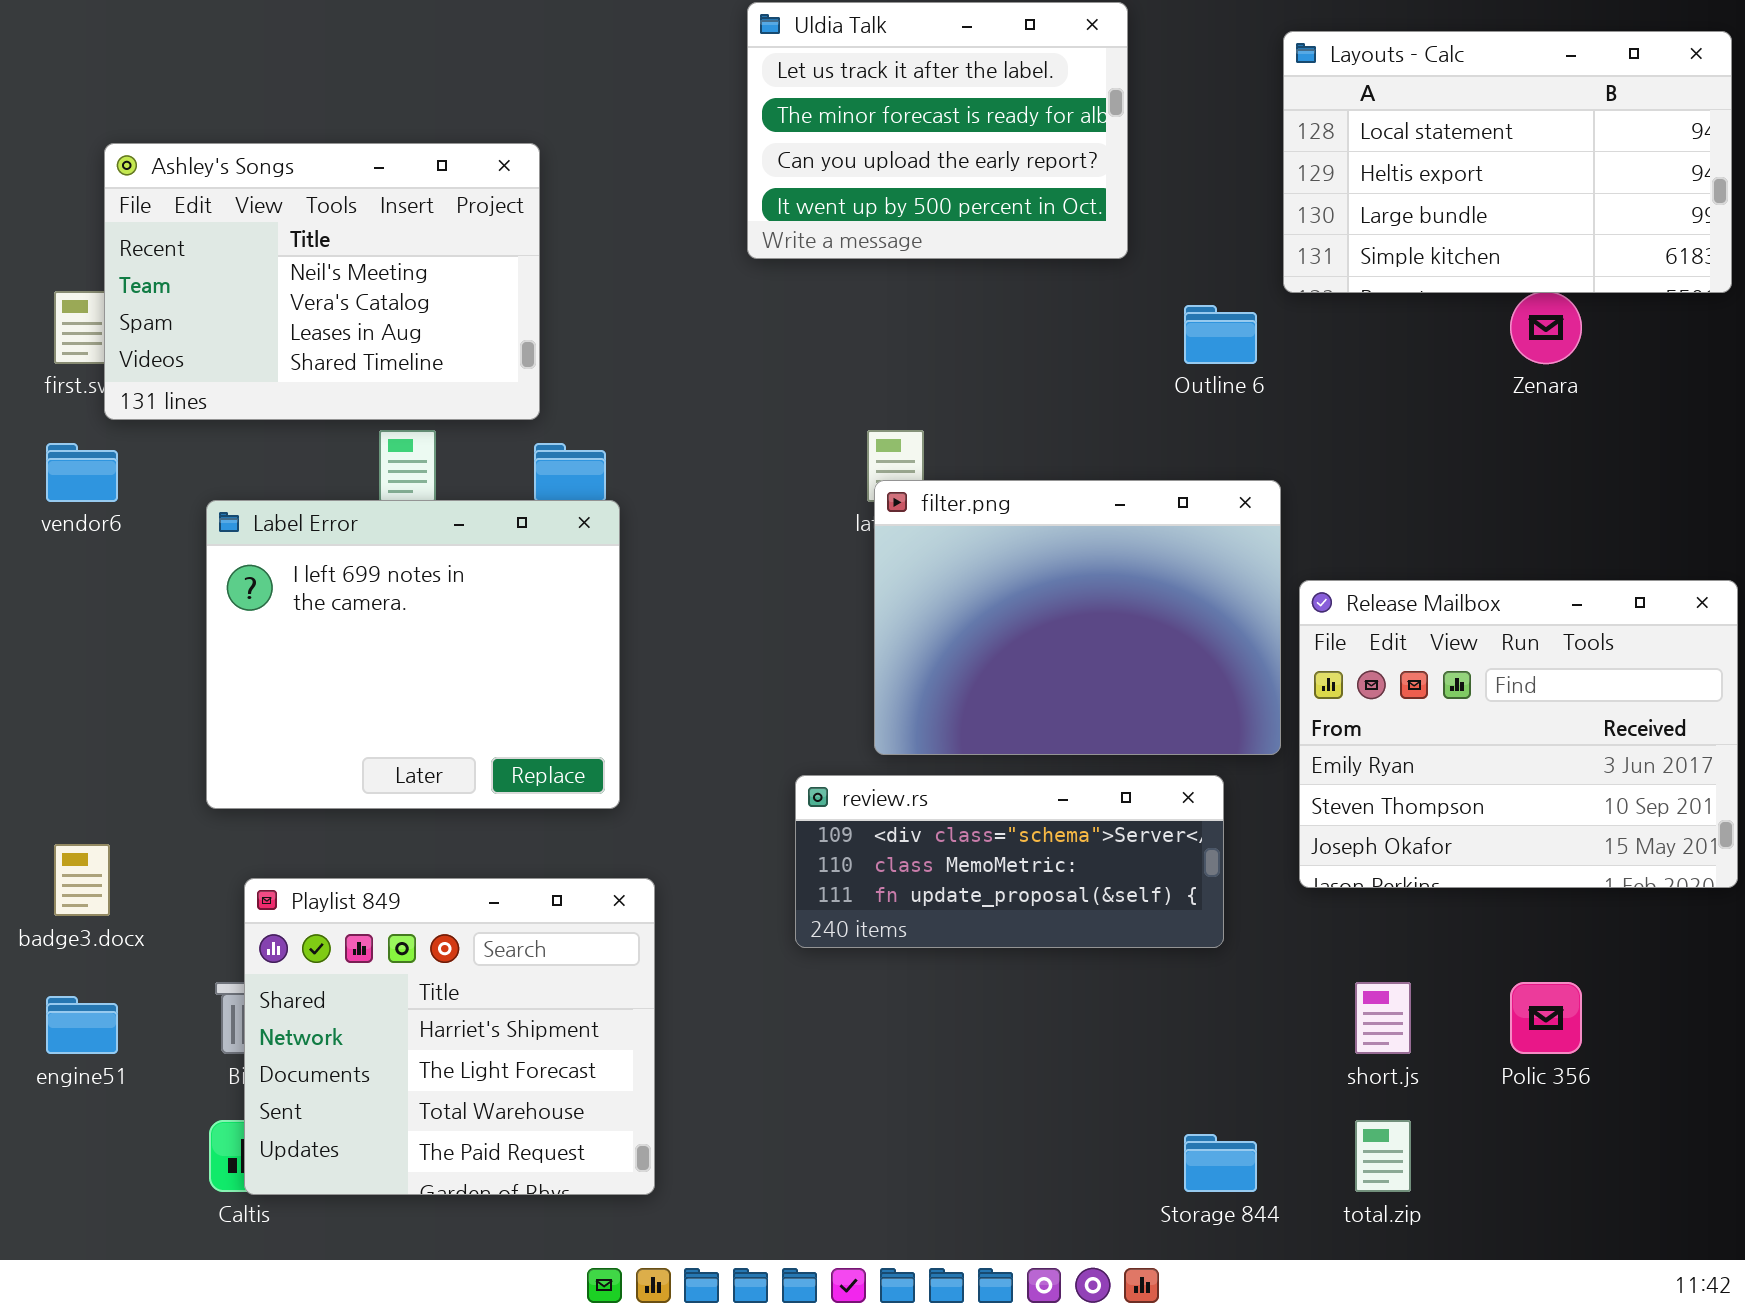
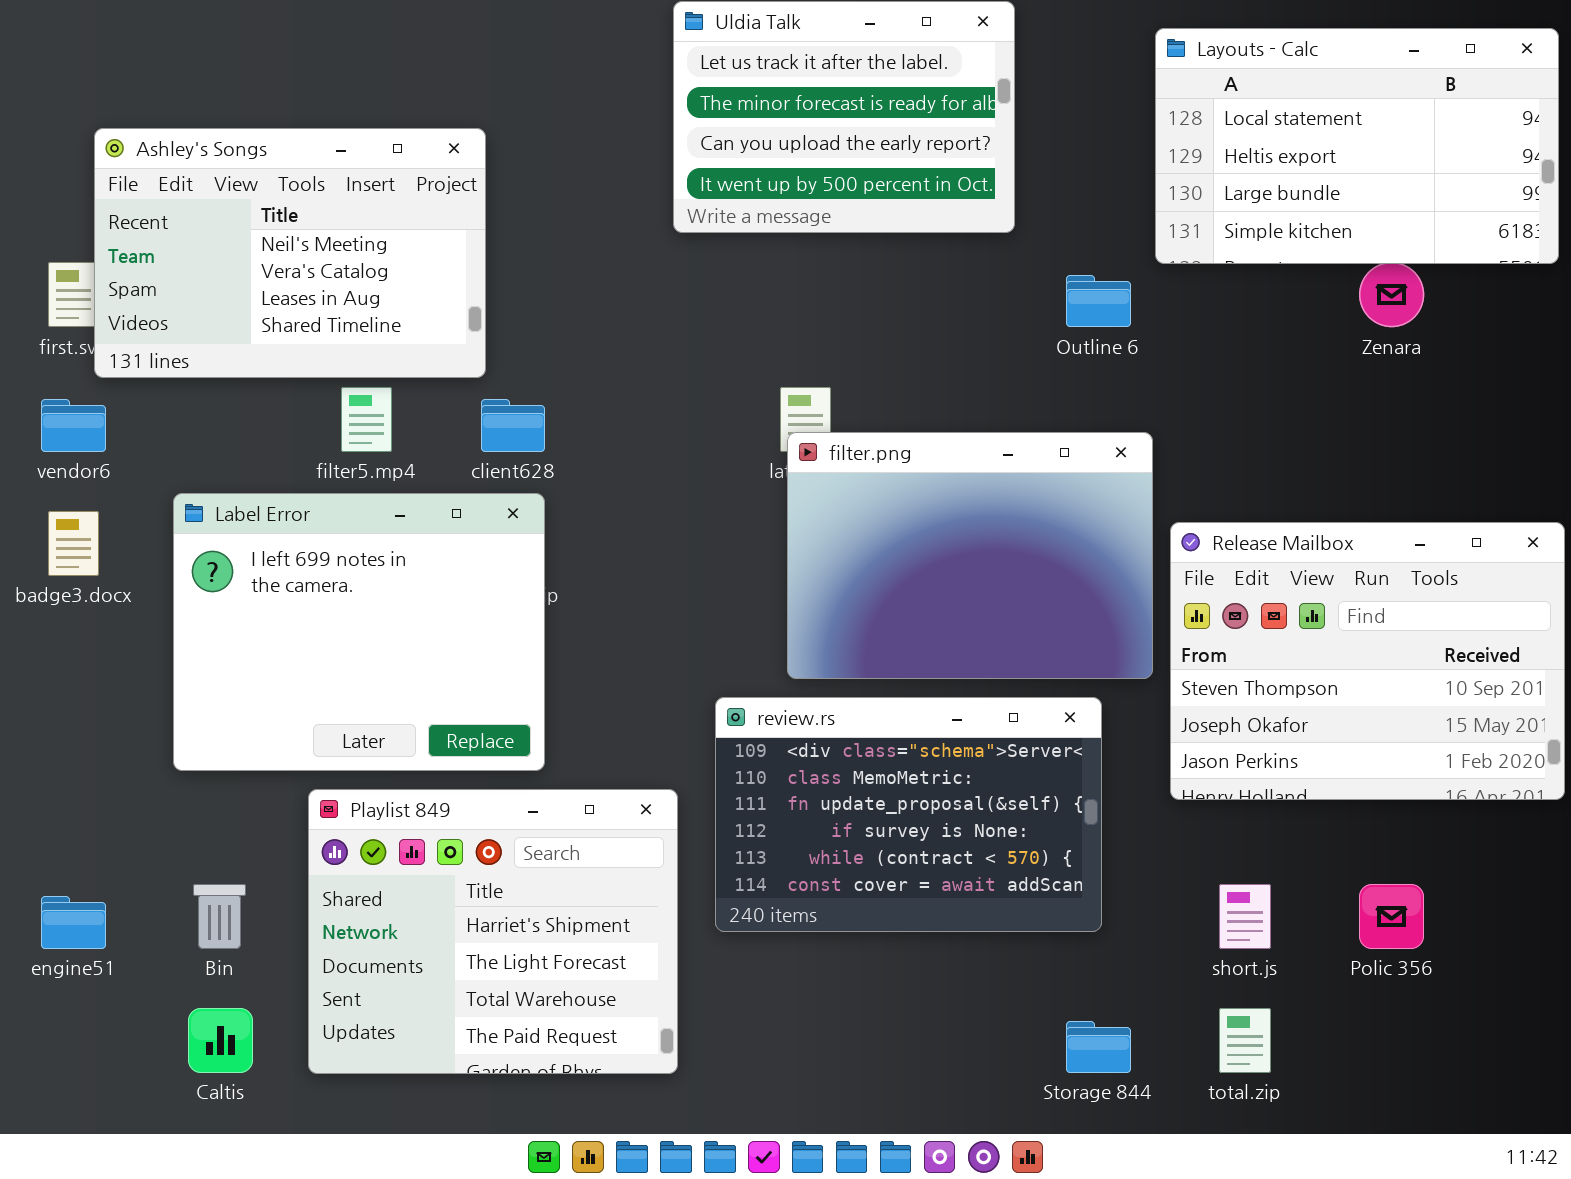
Label Error: [206,500,620,809] -> [173,493,545,771], moved
Release Mailbox: [1299,580,1738,888] -> [1170,522,1565,800], scrolled down 1 row
review.rs: [795,775,1224,948] -> [715,697,1102,932], resized
badge3.docx: [54,844,110,916] -> [48,511,99,576], moved
Playlist 849: [244,878,655,1195] -> [308,789,678,1074], moved

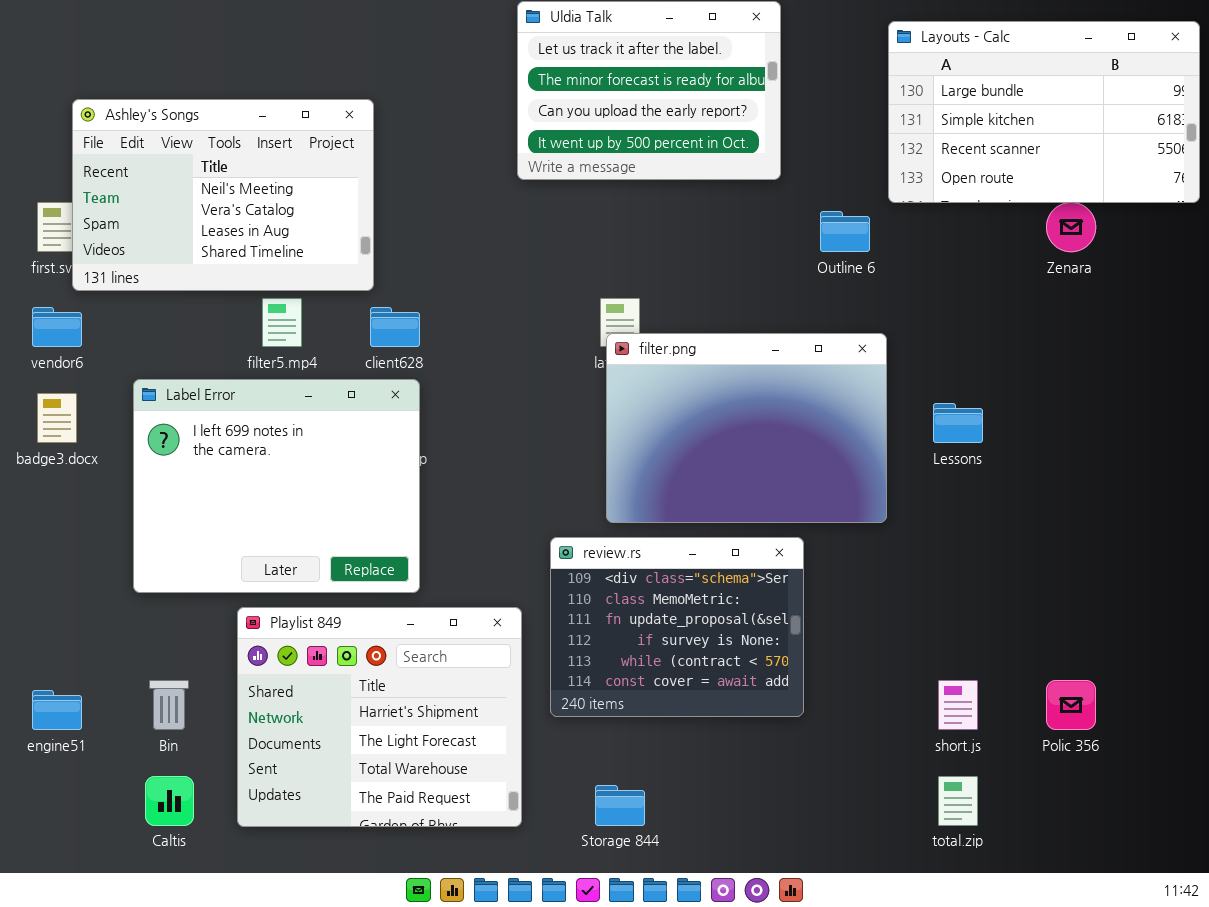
Layouts - Calc: [1155,28,1559,264] -> [888,21,1200,203], scrolled down 2 rows
Release Mailbox: [1170,522,1565,800] -> none, closed
review.rs: [715,697,1102,932] -> [550,537,804,717], resized
Storage 844: [1066,1021,1131,1073] -> [595,785,645,826], moved

